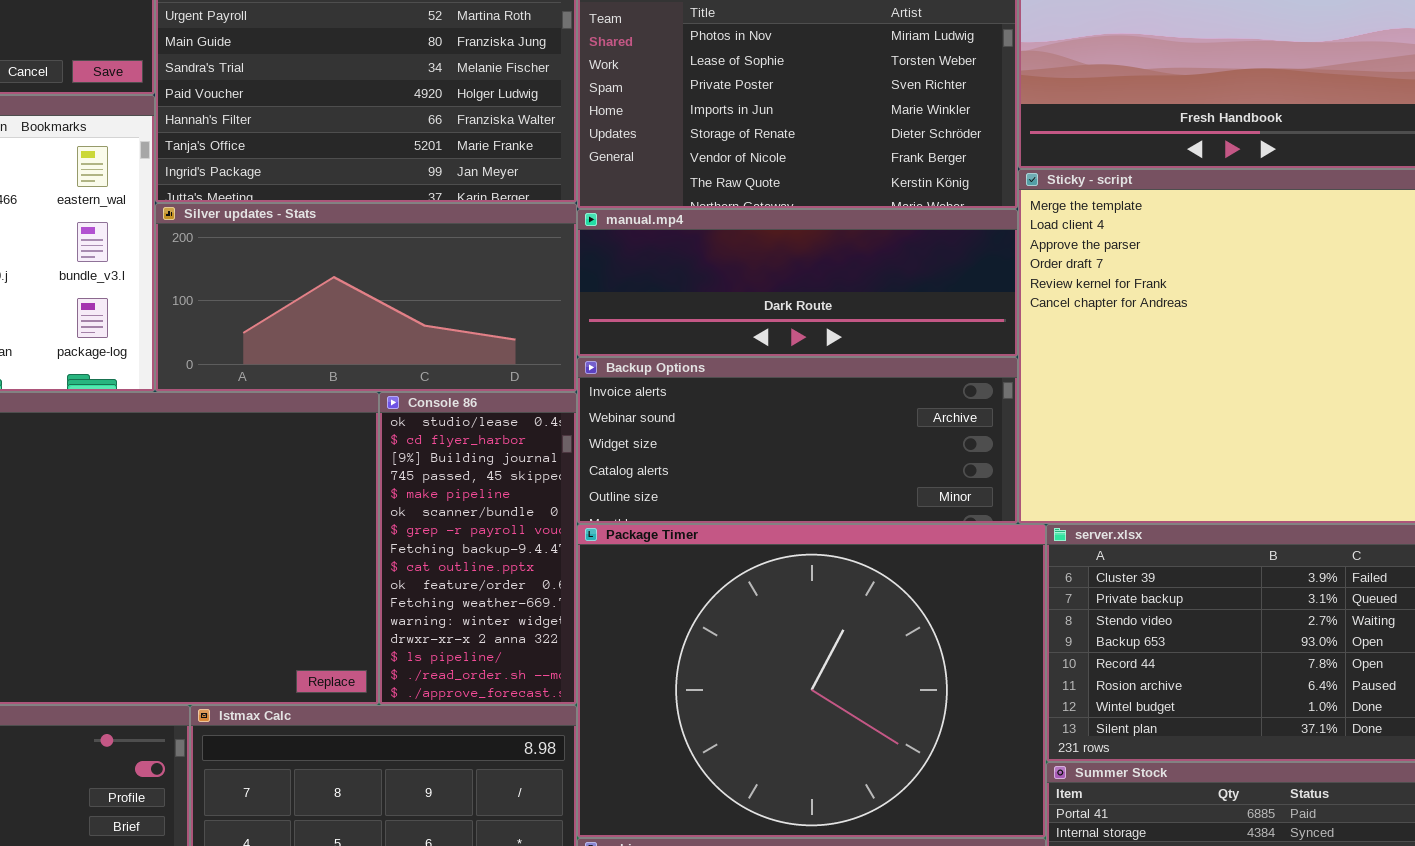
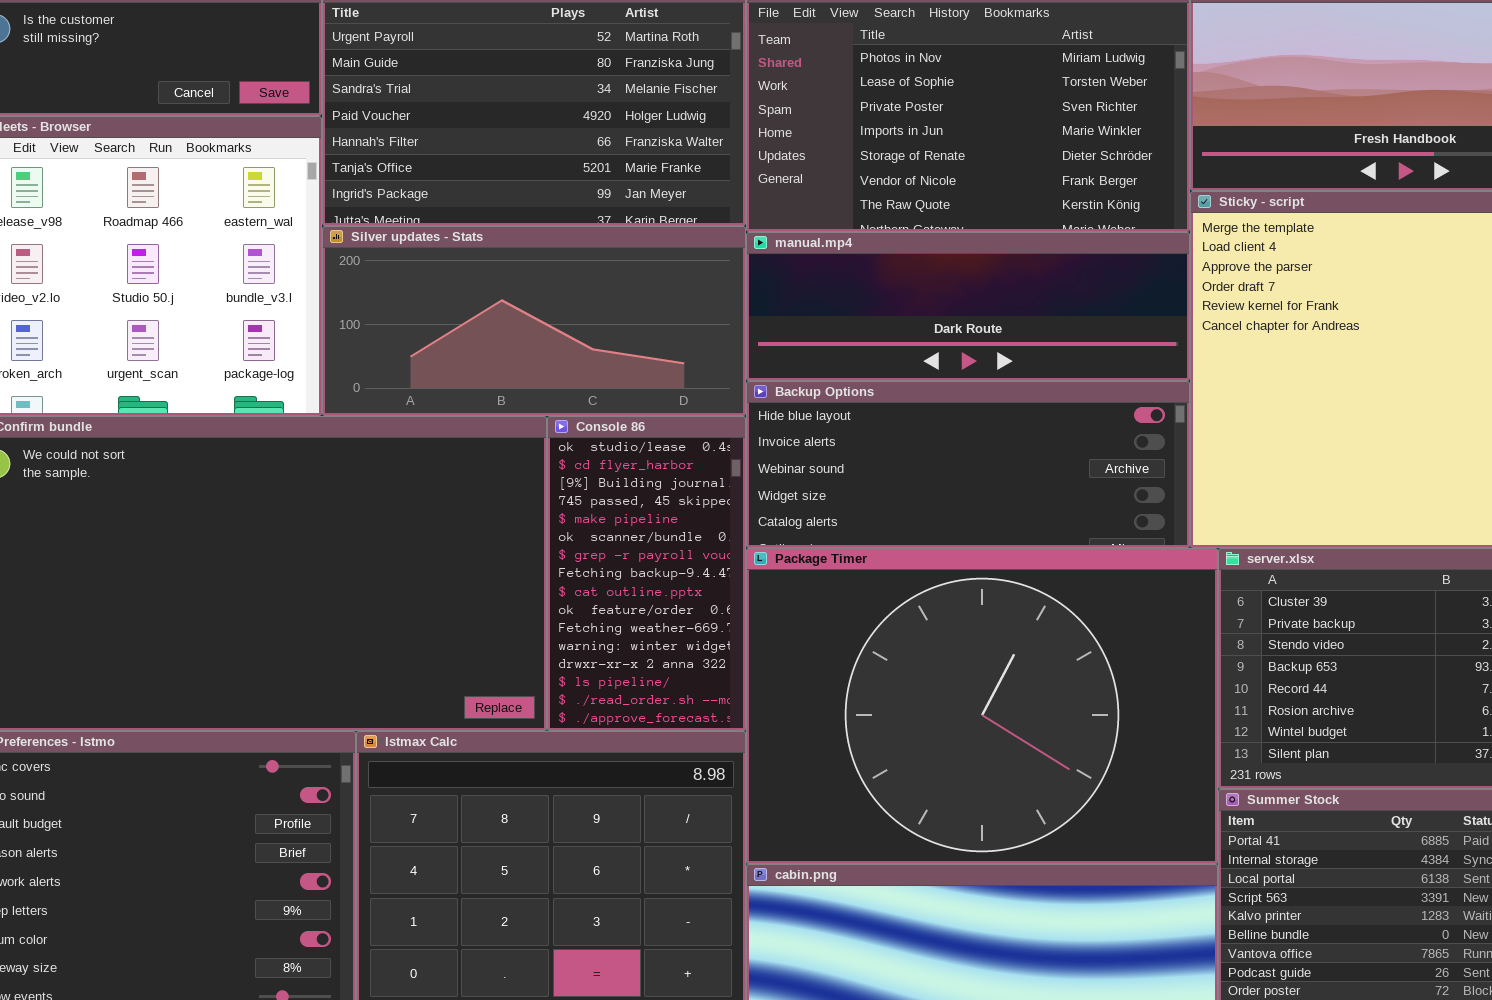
Backup Options: [577,357,1018,524] -> [746,381,1190,548], scrolled up 1 row

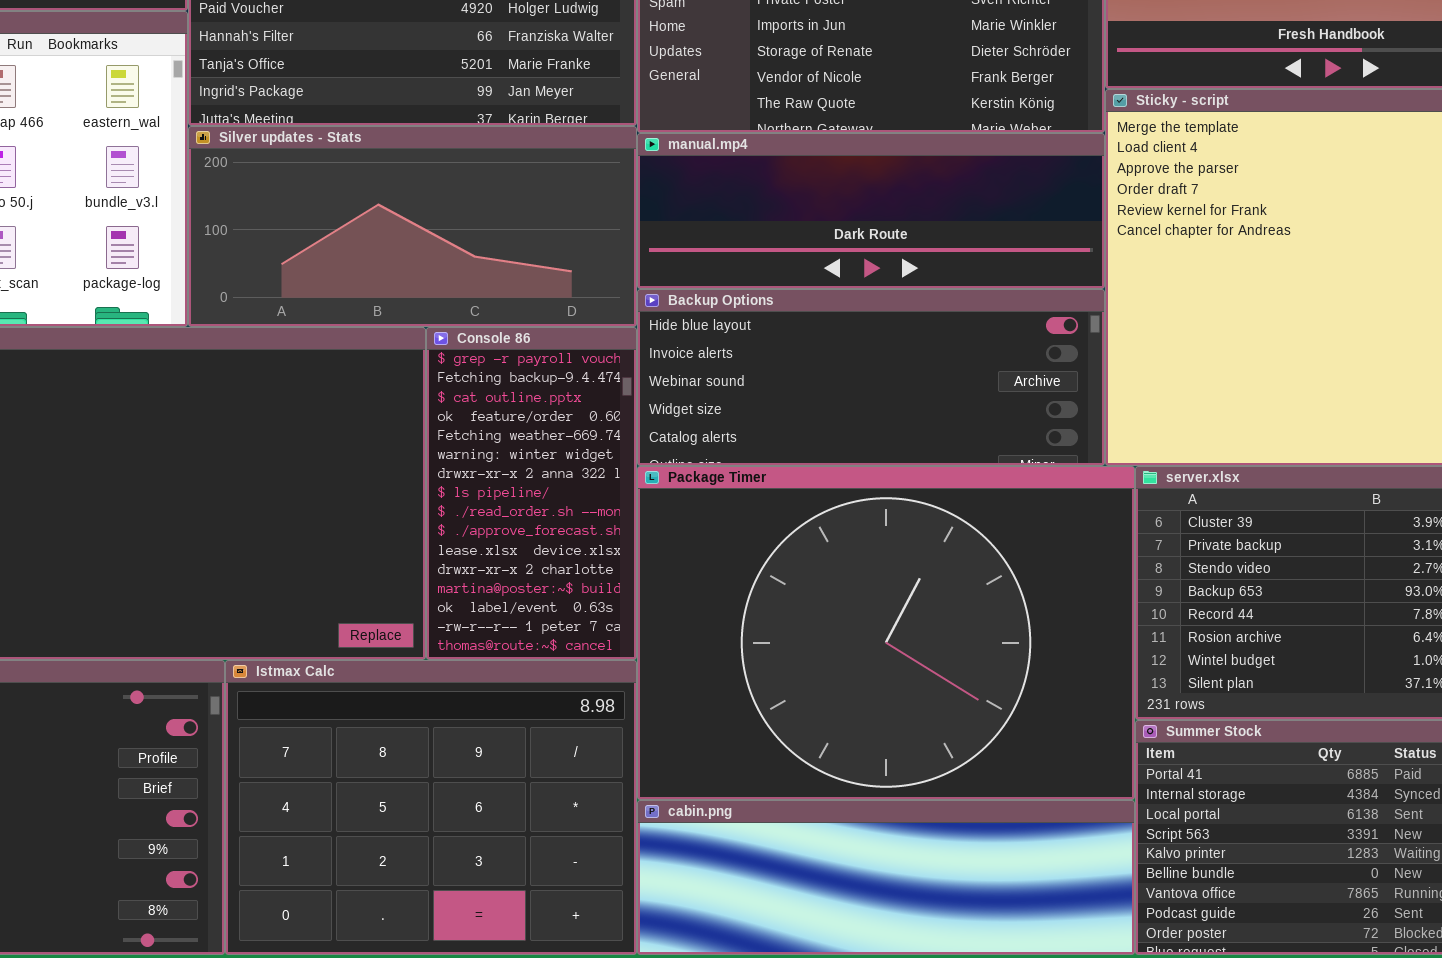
Console 86: [547,416,746,731] -> [426,327,637,660], scrolled down 6 rows

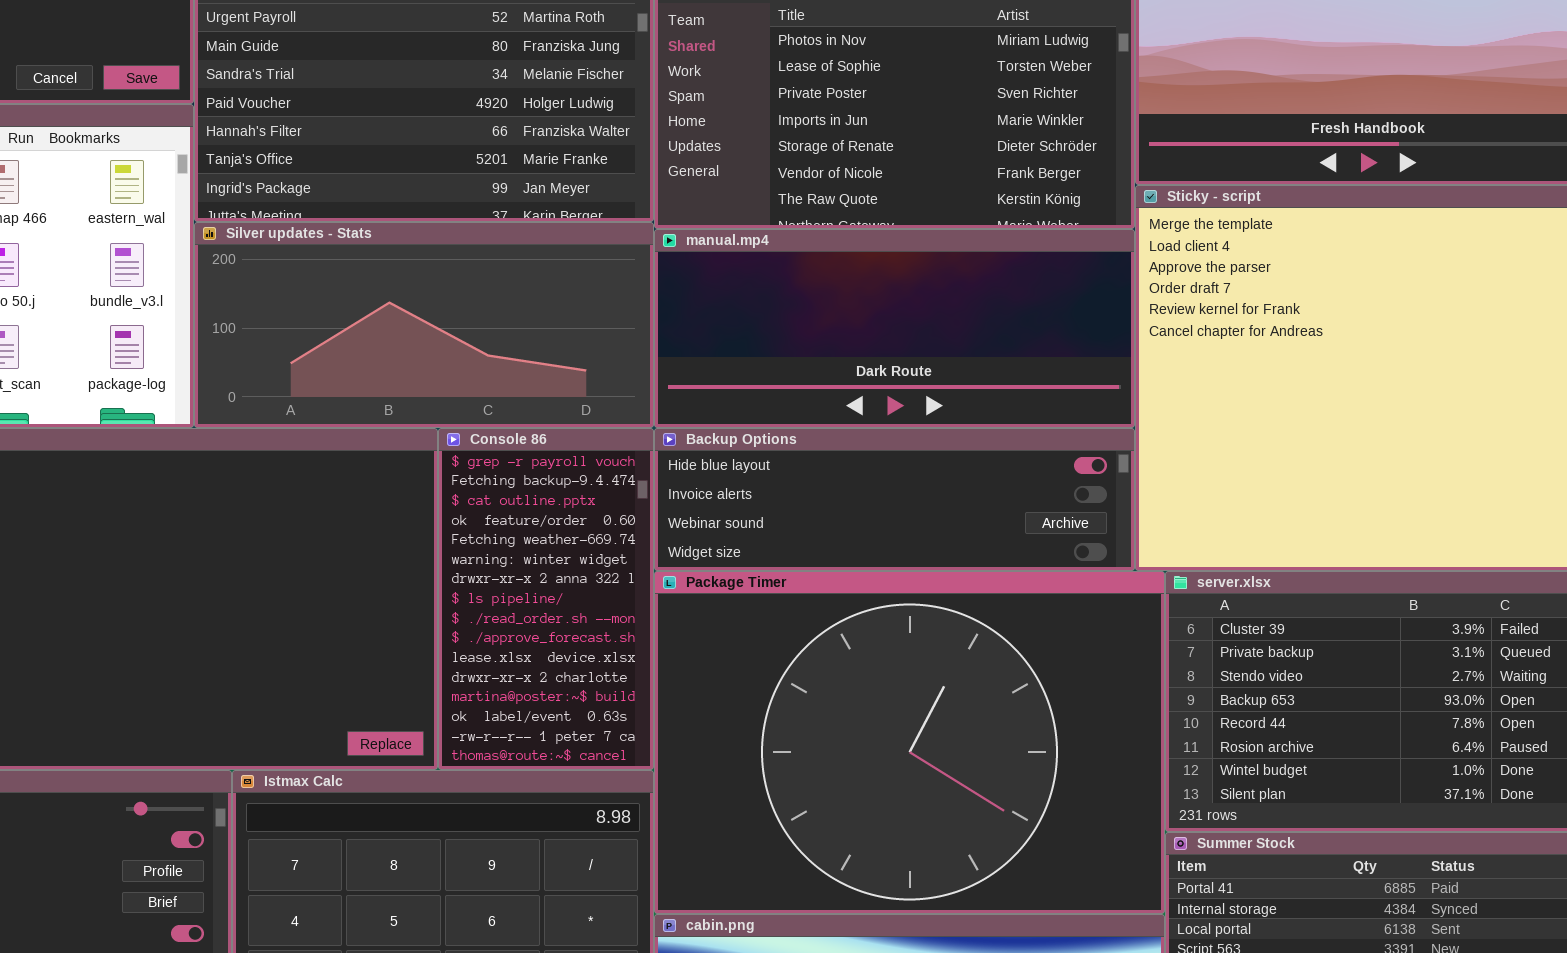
manual.mp4: [637,133,1105,289] -> [654,229,1135,428], resized
Backup Options: [637,289,1105,466] -> [654,428,1135,571], resized

